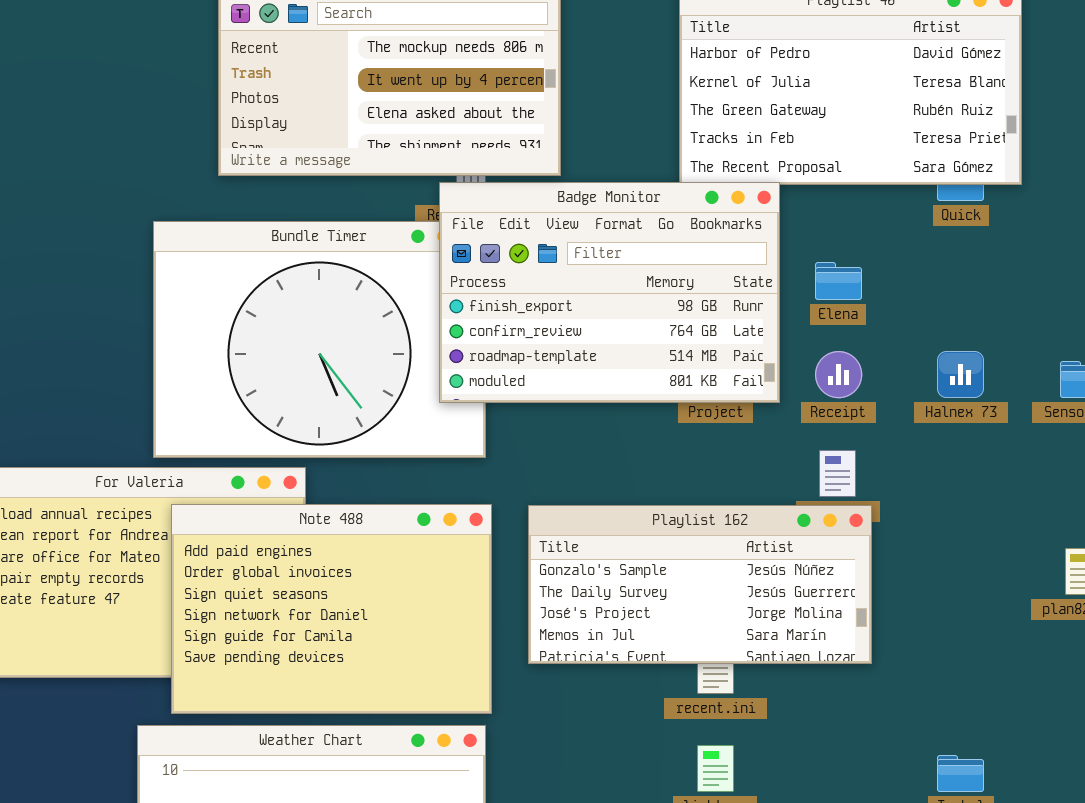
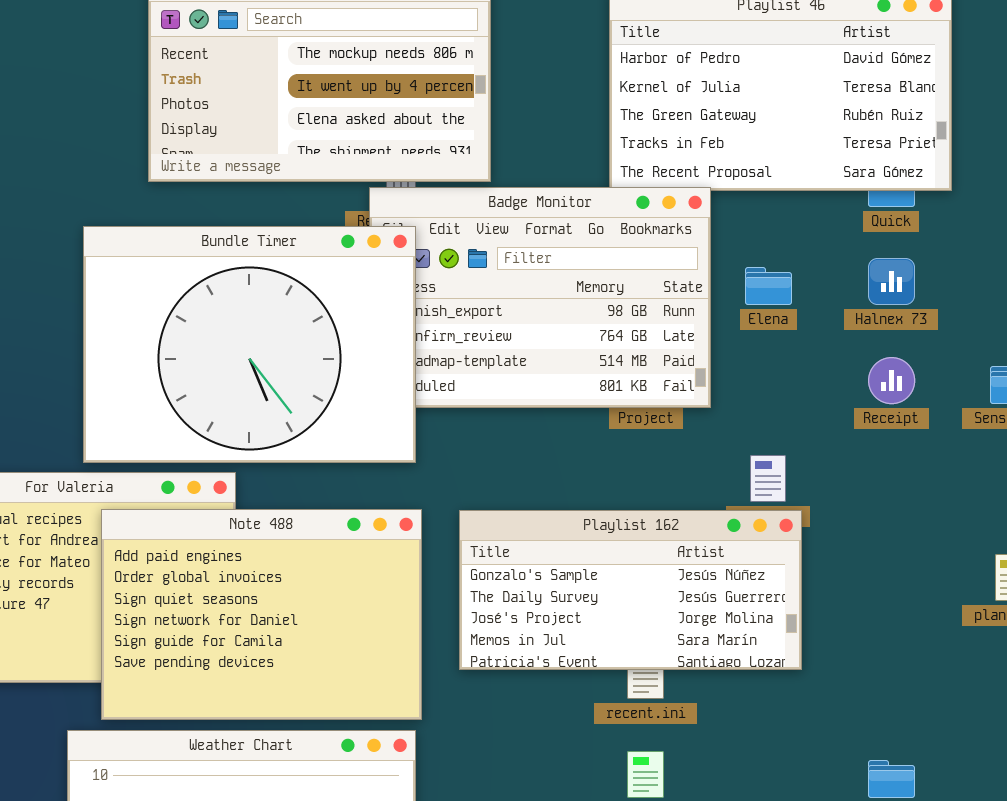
Bundle Timer: [153,221,486,458] -> [83,226,416,463], raised
Receipt: [815,351,862,398] -> [868,357,915,404], moved
Halnex 73: [937,351,984,398] -> [868,258,915,305], moved

